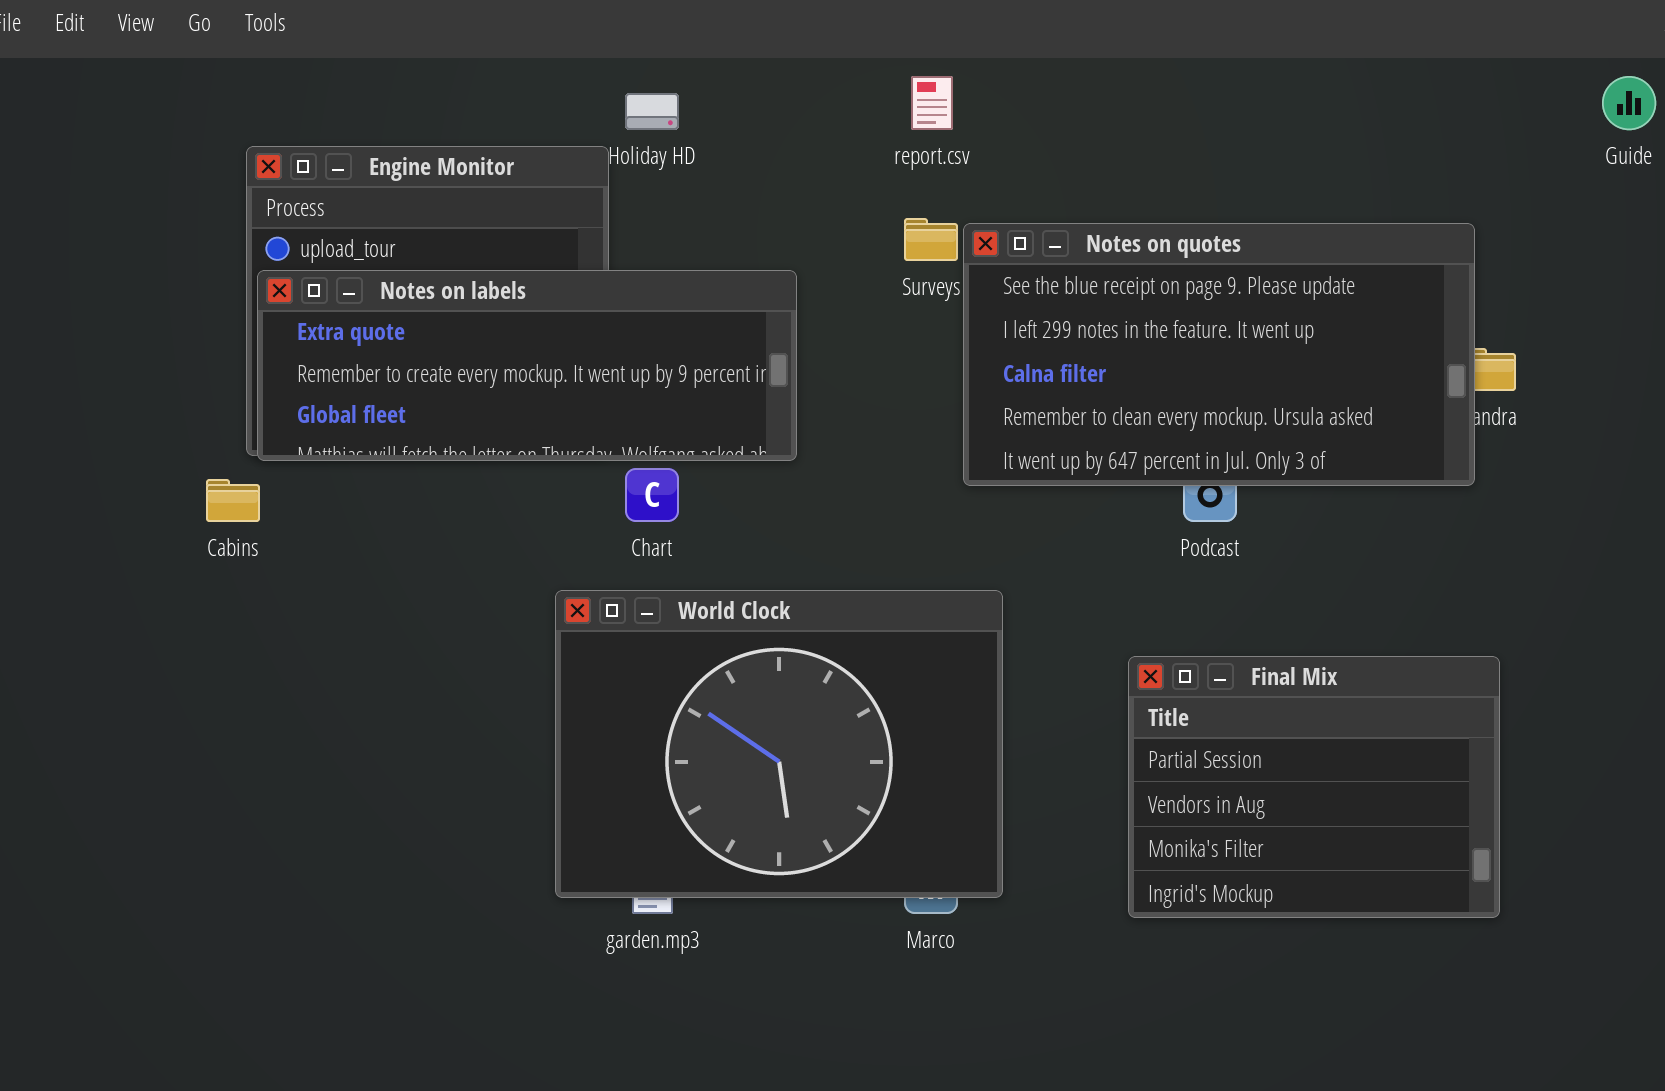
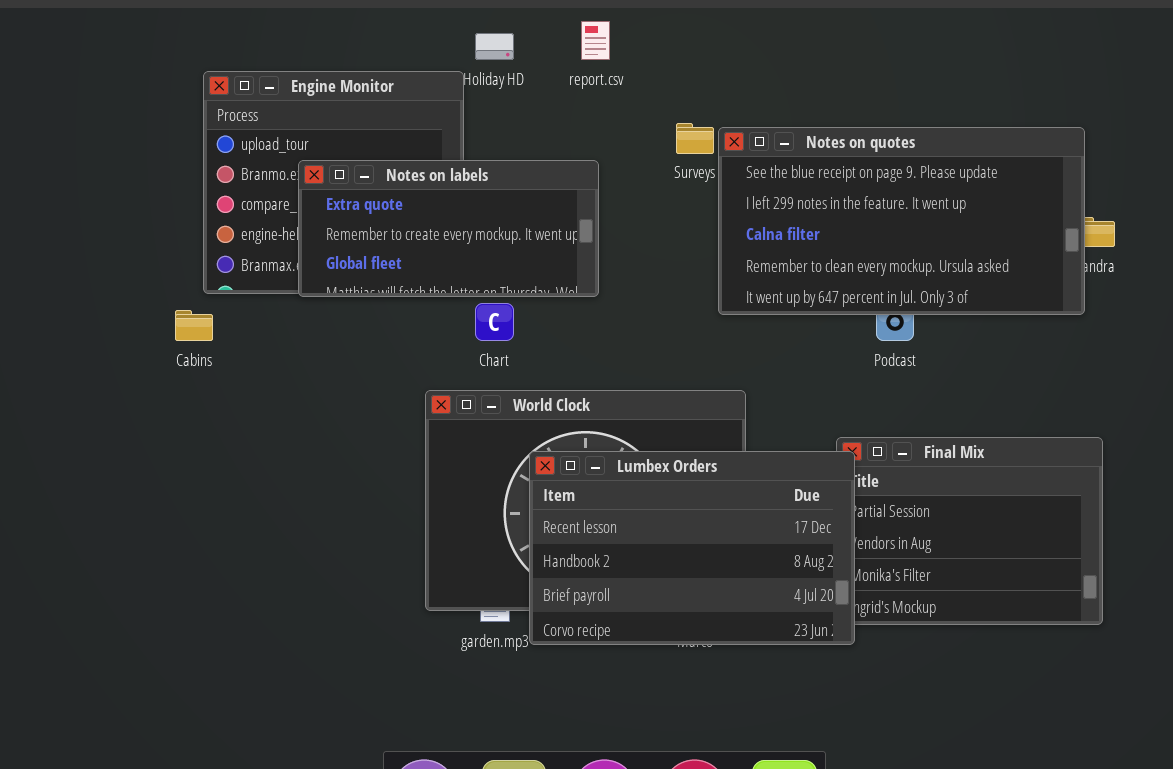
report.csv: [911,76,953,130] -> [581,21,610,60], moved
Notes on labels: [257,270,797,461] -> [298,160,599,297], resized
Lumbex Orders: none -> [529,451,855,645], opened

